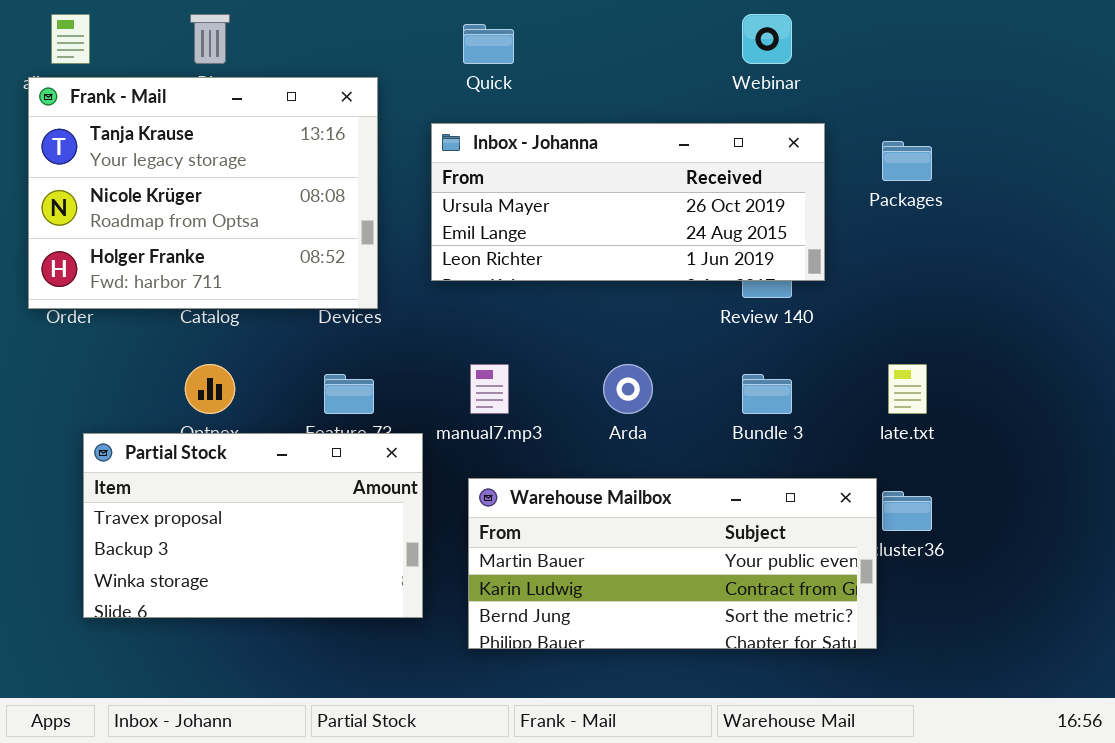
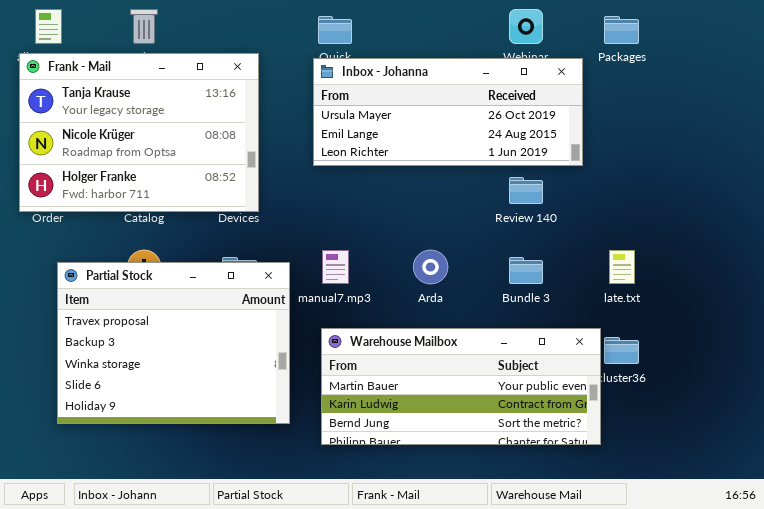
Inbox - Johanna: [431,123,825,281] -> [313,58,583,166], moved
Packages: [882,141,932,181] -> [604,16,639,44], moved
Partial Stock: [83,433,423,618] -> [57,262,290,424], resized

